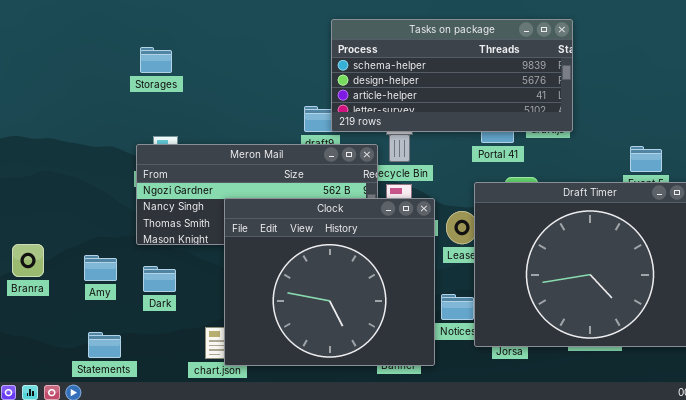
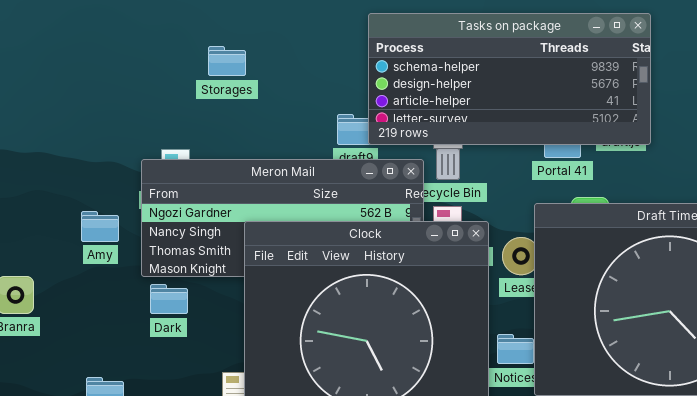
Storages: [140,47,172,73] -> [208,46,246,76], moved
Amy: [84,255,117,281] -> [81,211,119,242], moved
Dark: [143,266,176,292] -> [150,284,188,314], moved

